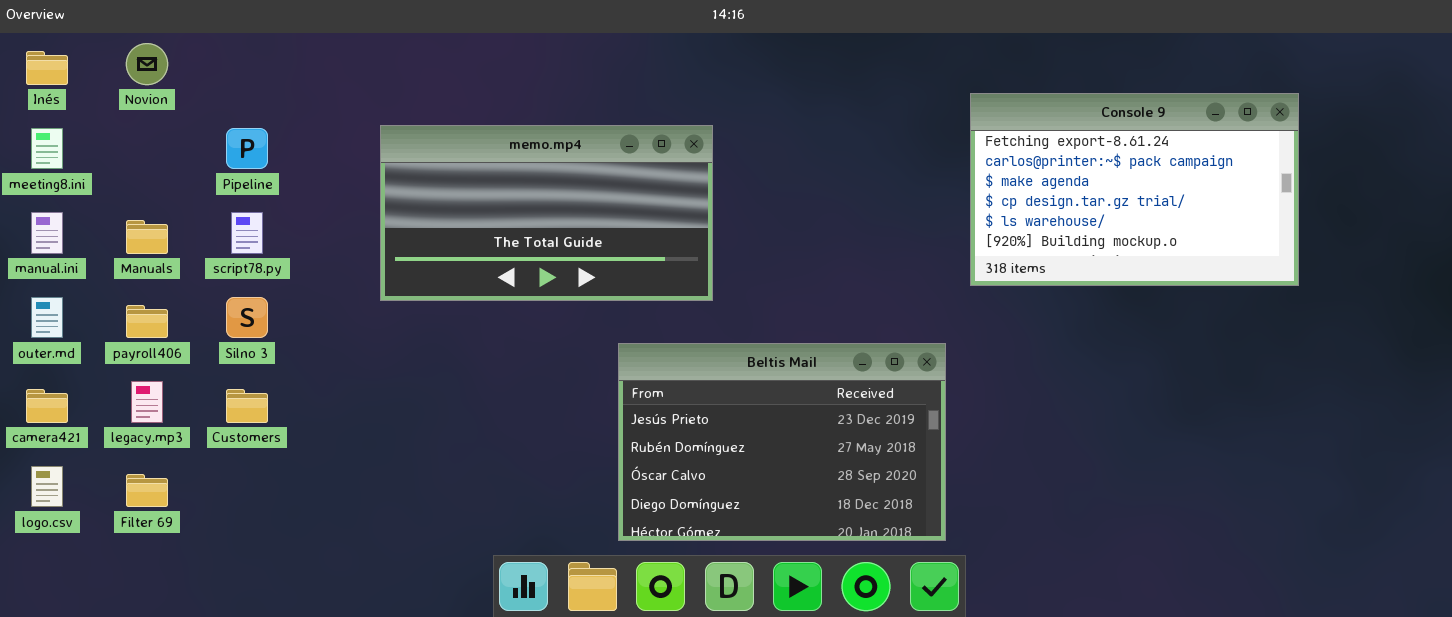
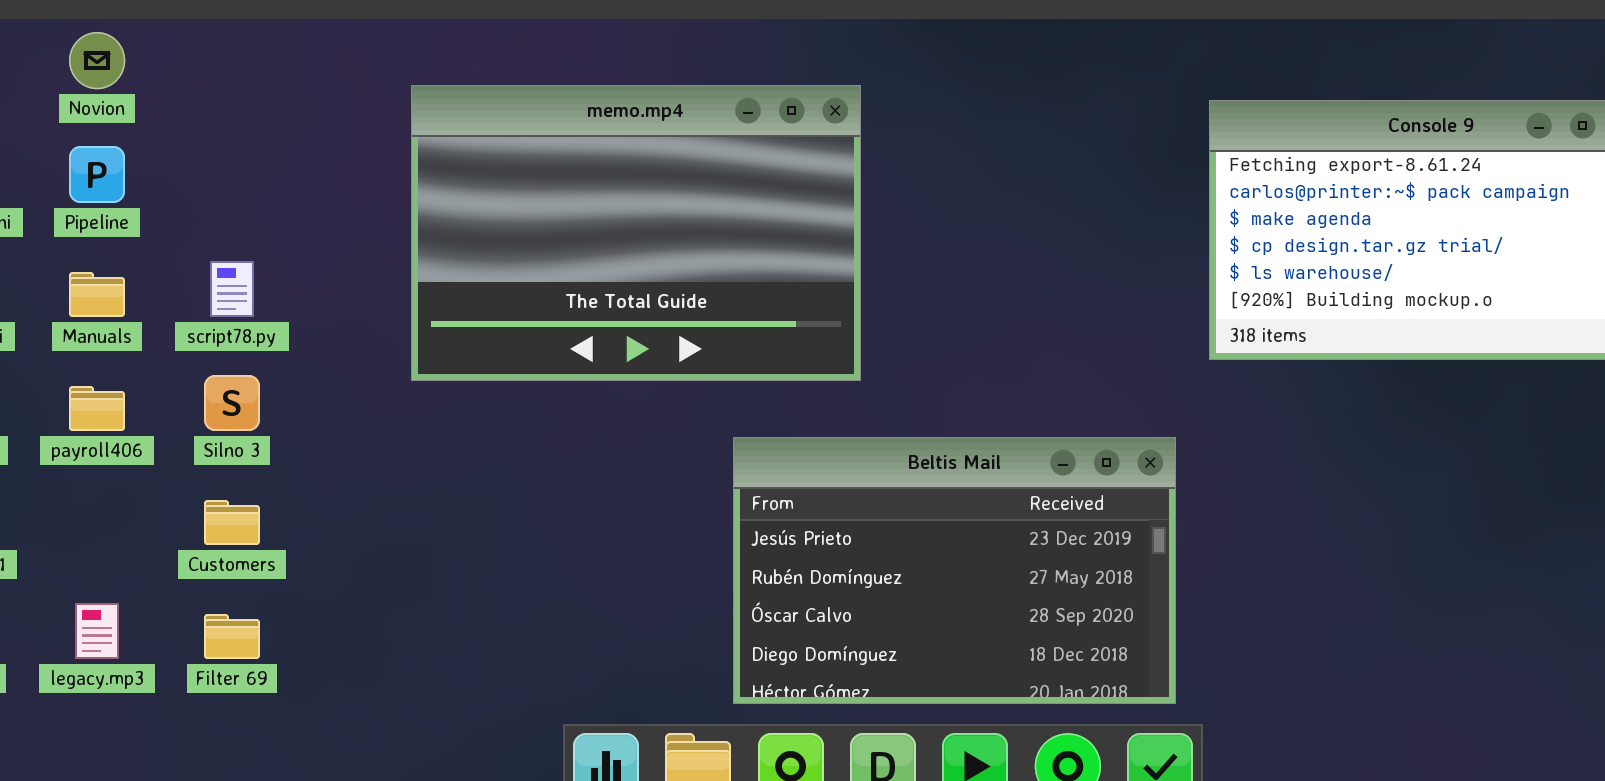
memo.mp4: [380,125,713,301] -> [411,85,861,381], resized
Pipeline: [226,128,268,169] -> [69,146,125,203], moved
legacy.mp3: [131,381,163,423] -> [75,603,119,659], moved
Filter 69: [126,474,168,507] -> [204,614,260,659], moved

